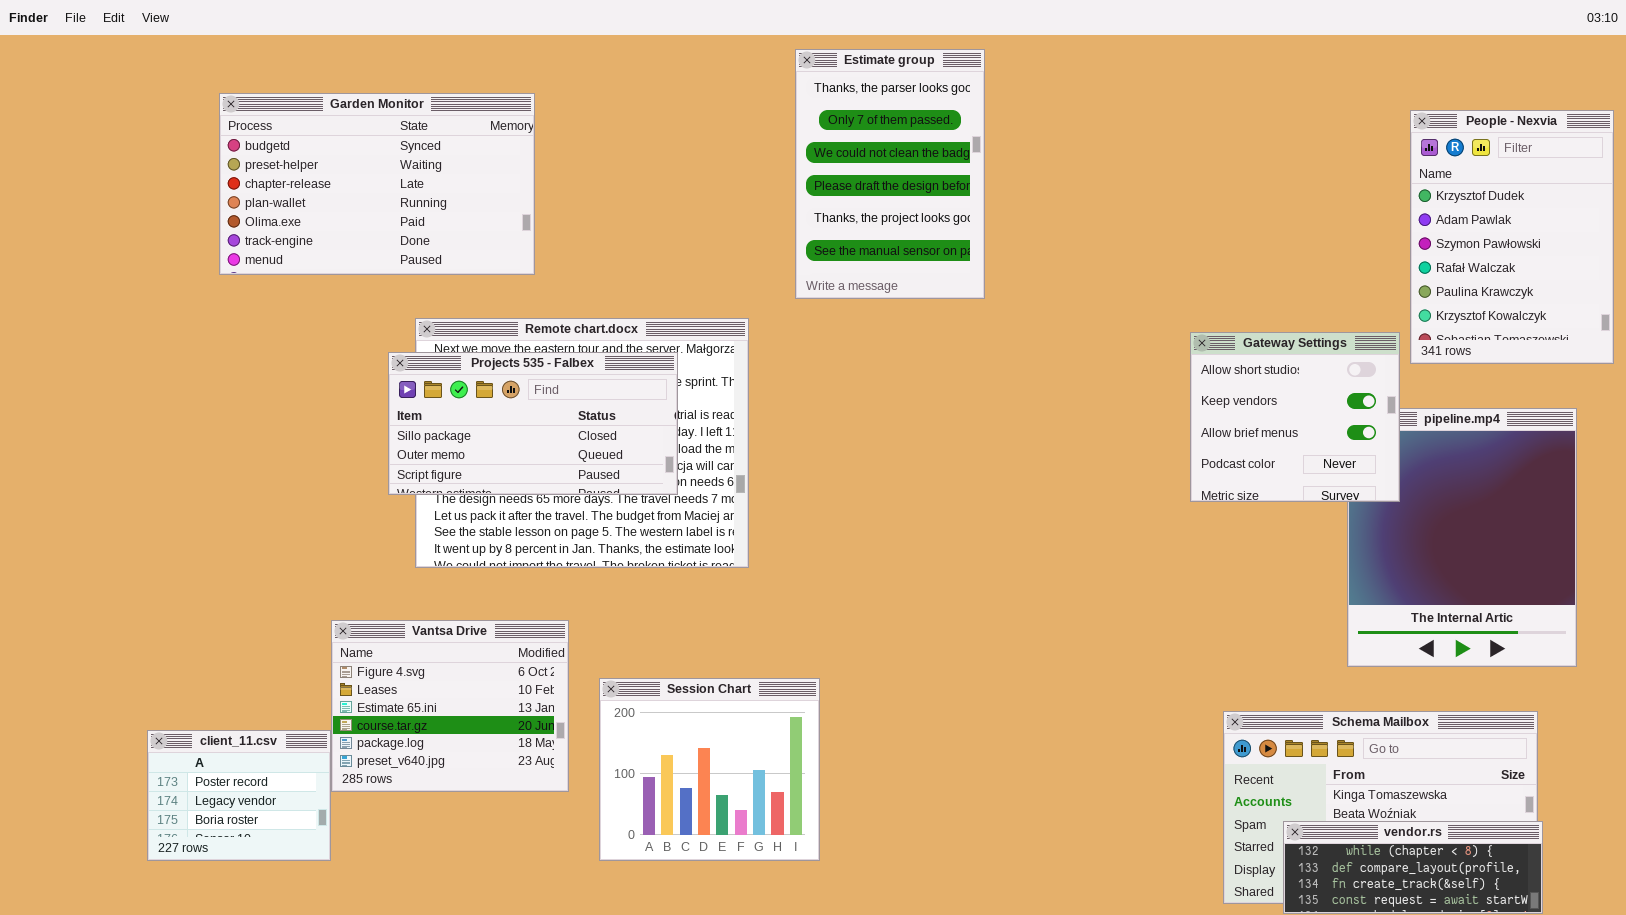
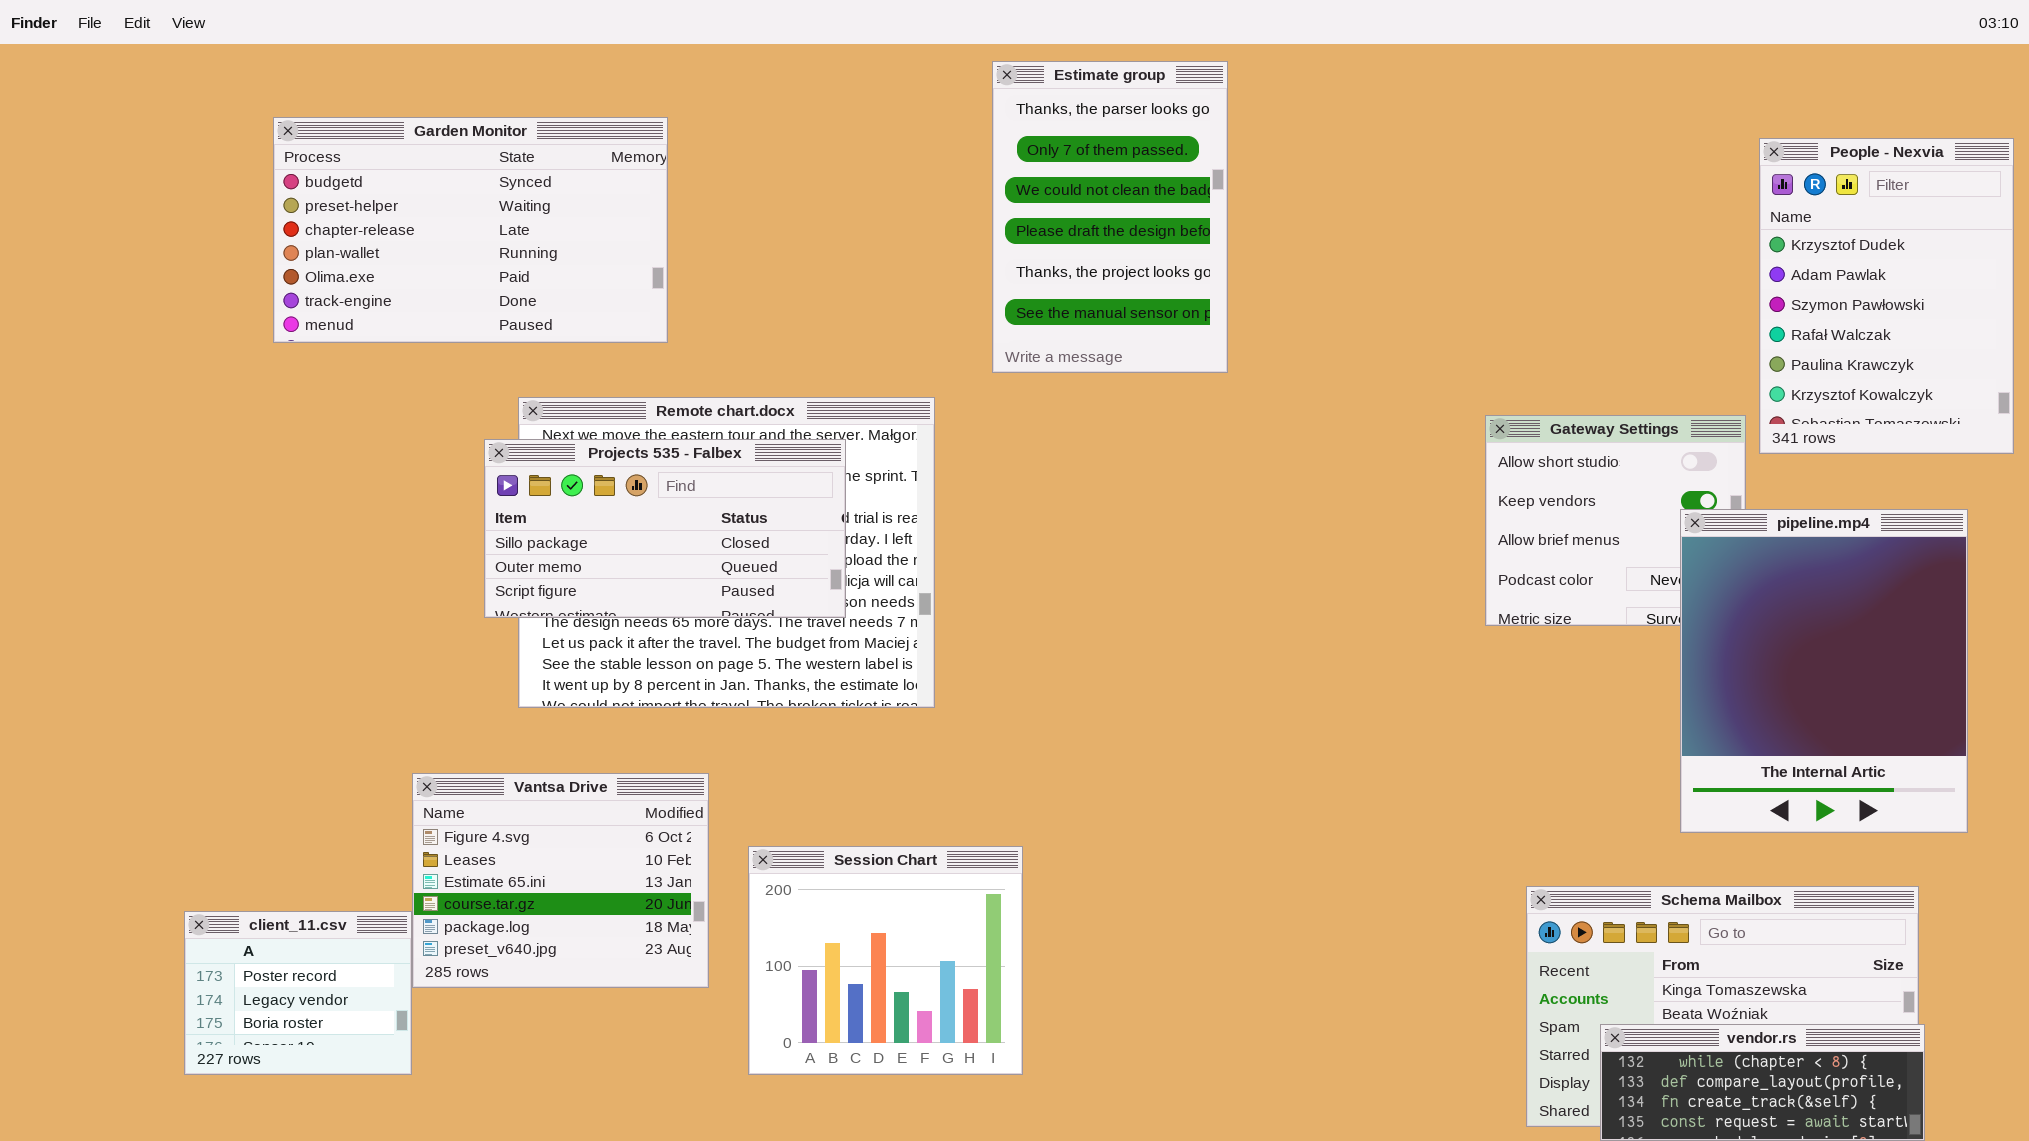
pipeline.mp4: [1347,408,1577,667] -> [1680,509,1968,833], raised

